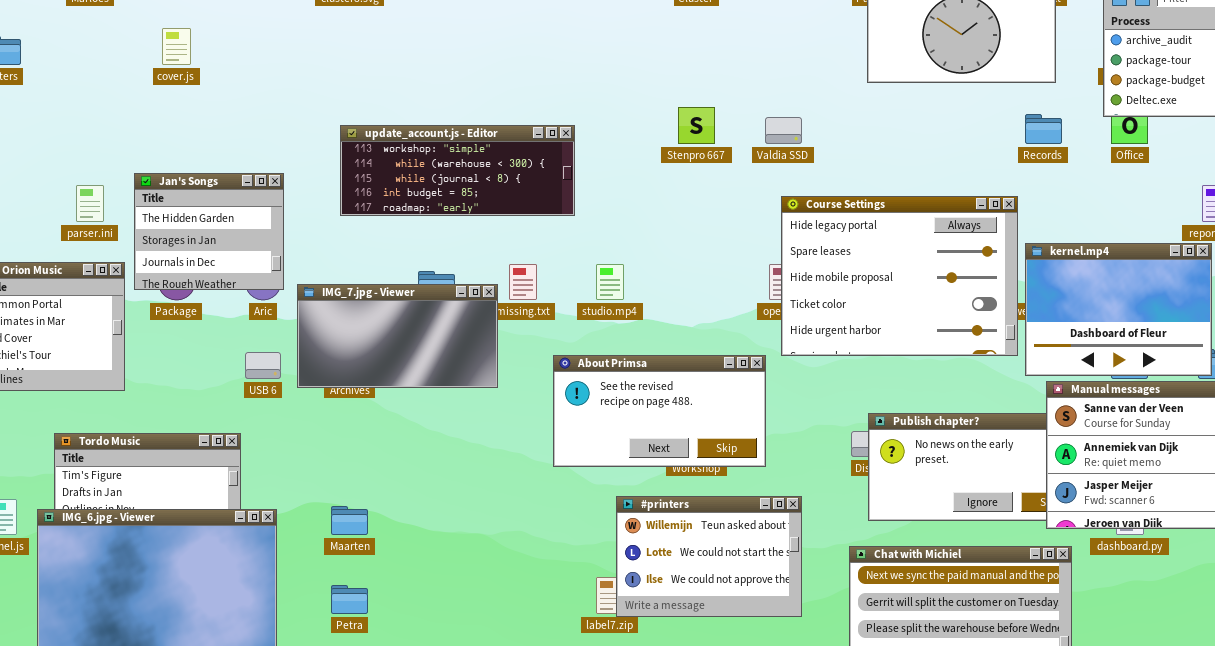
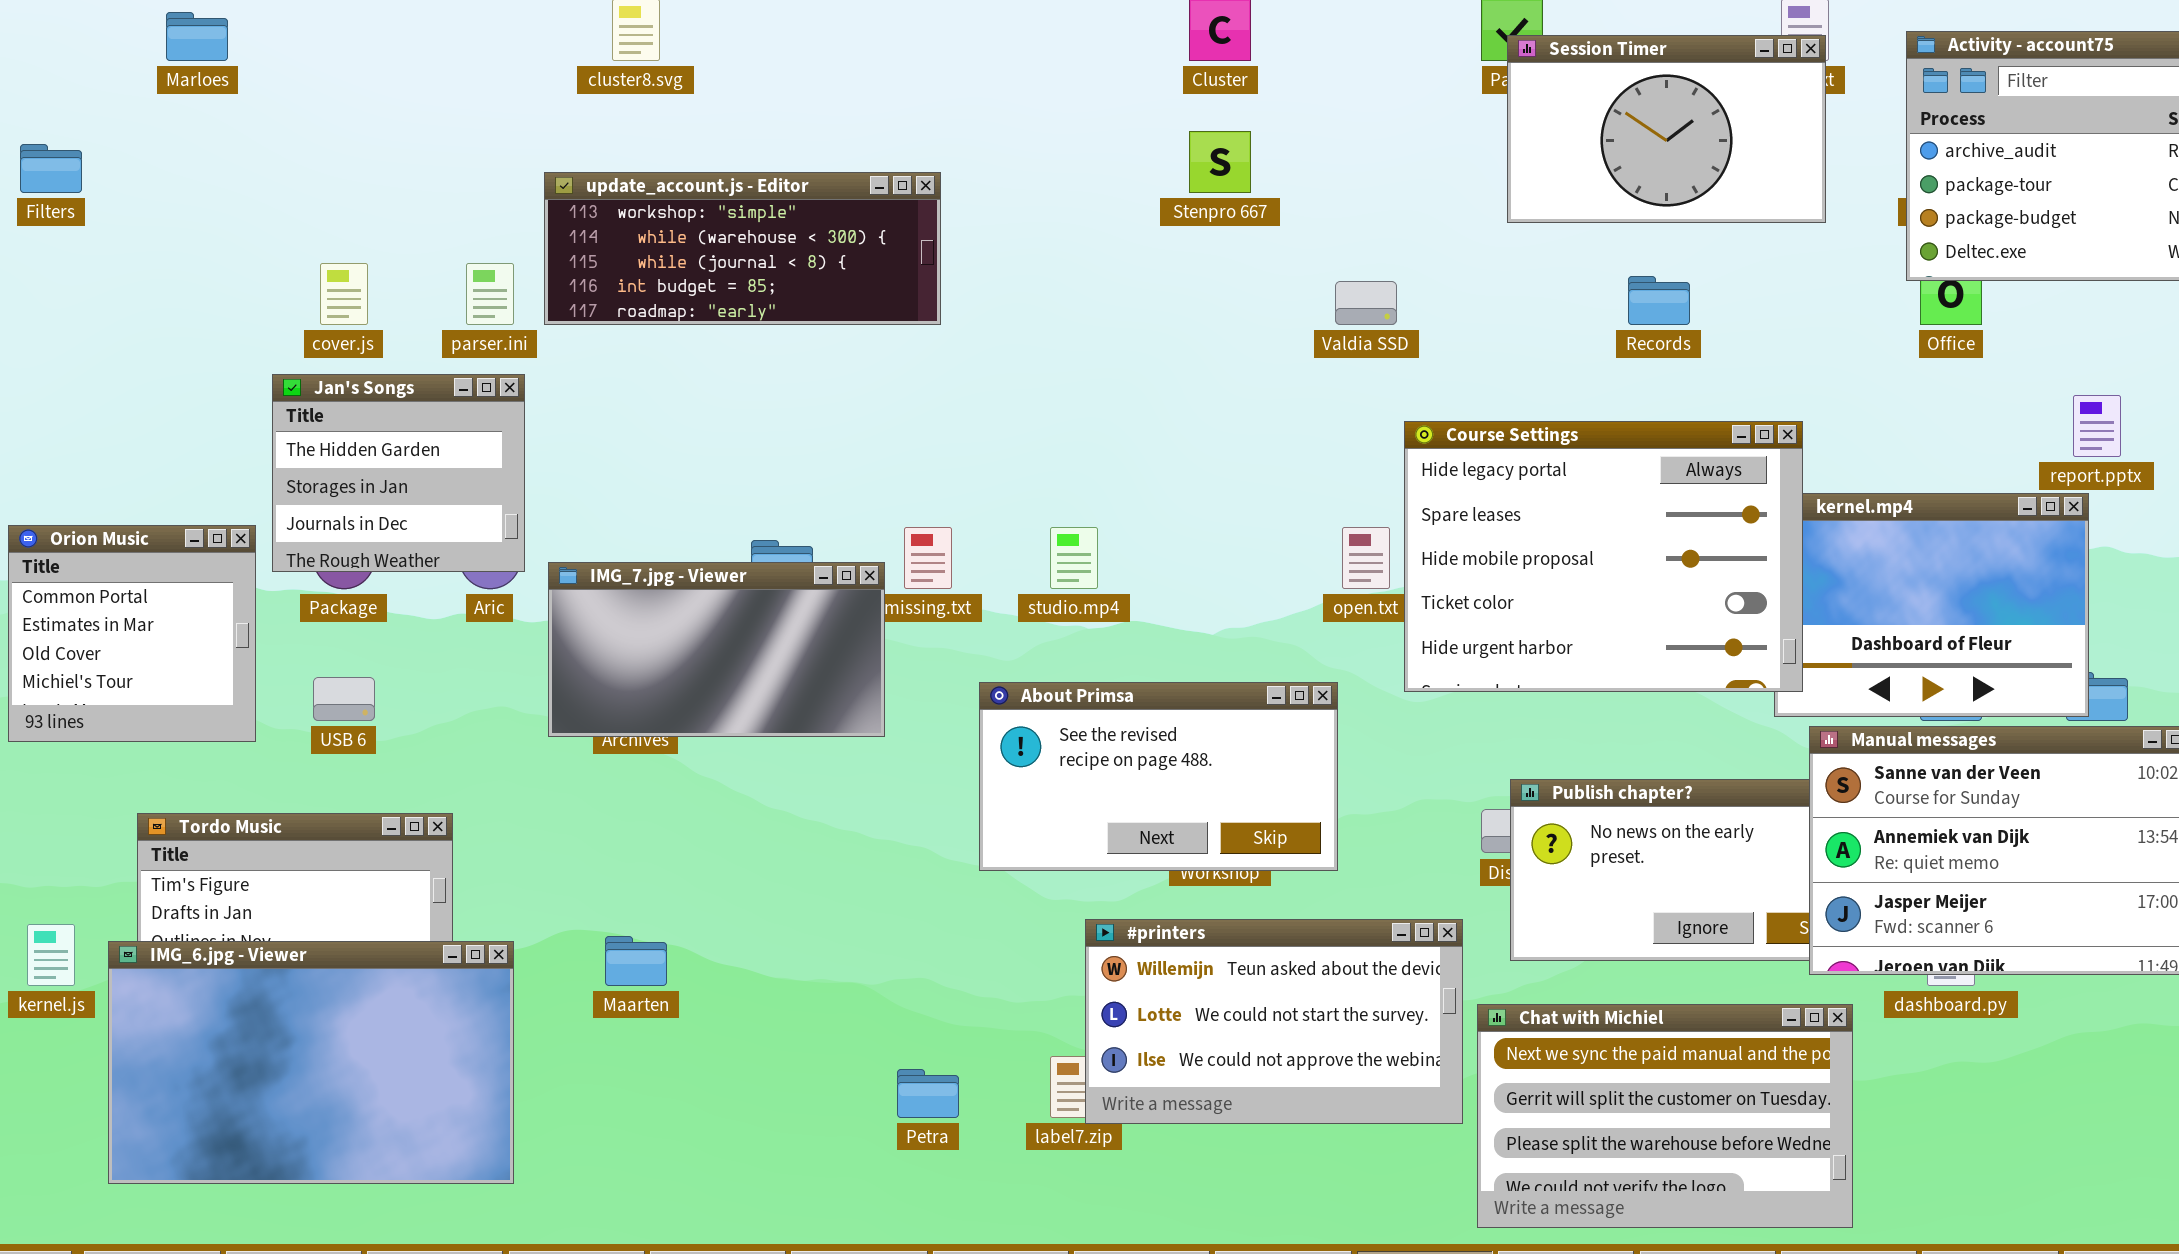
cover.js: [162,28,191,65] -> [320,263,368,325], moved
Stenpro 667: [678,107,715,144] -> [1189,131,1251,193], moved
Records: [1025,114,1062,144] -> [1628,276,1690,325], moved
update_account.js - Editor: [340,125,575,216] -> [544,172,941,325], moved
parser.ini: [76,185,104,222] -> [466,263,514,325], moved
Course Settings: [781,196,1018,356] -> [1404,421,1803,692], moved
USB 6: [245,352,281,379] -> [313,677,375,721], moved
#printers: [616,496,802,617] -> [1085,919,1463,1124], resized
Petra: [331,585,368,614] -> [897,1069,959,1118], moved

